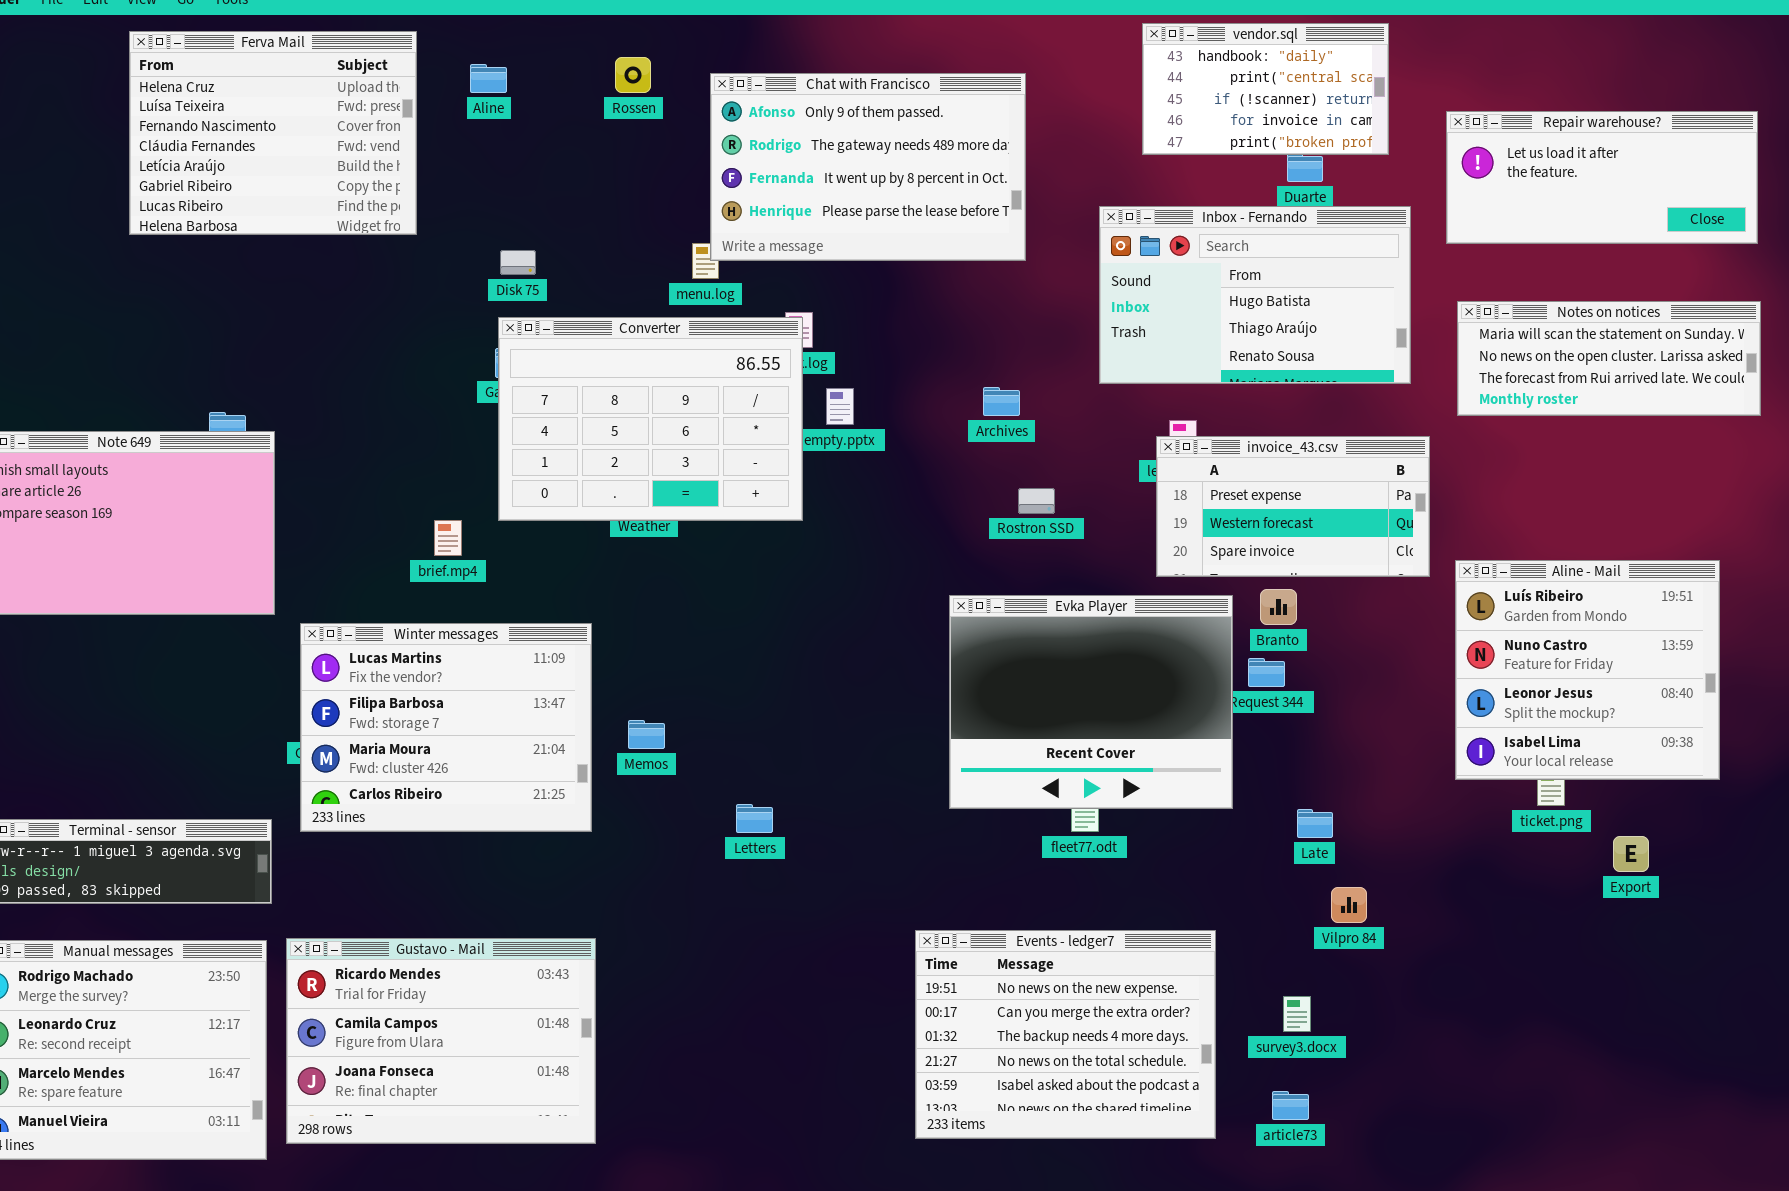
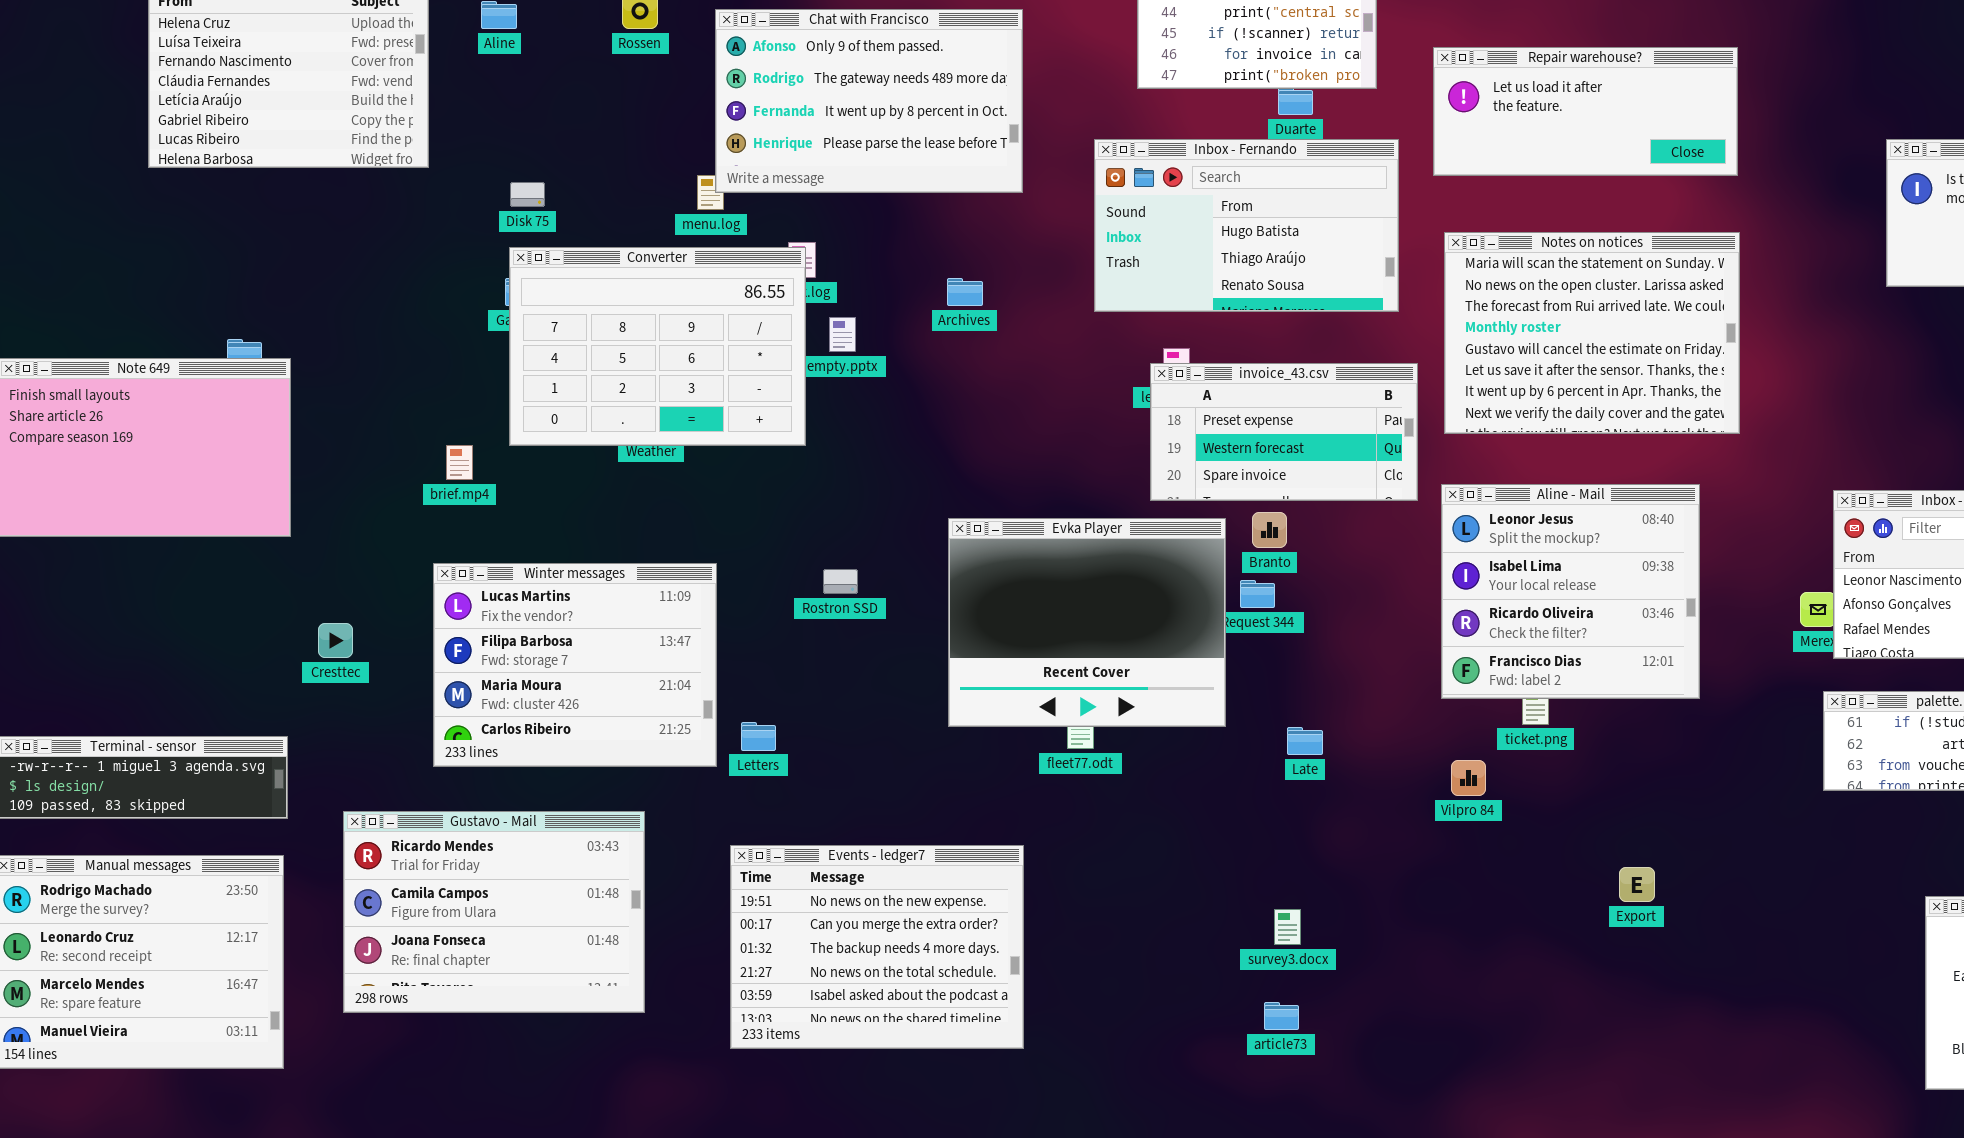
Notes on notices: [1457,301,1761,416] -> [1444,232,1740,434], resized
Archives: [983,387,1020,416] -> [947,278,983,306], moved
Rostron SSD: [1018,488,1055,514] -> [823,569,858,594], moved
Aline - Mail: [1455,560,1720,780] -> [1441,484,1700,699], scrolled down 2 rows
Winter messages: [300,623,592,832] -> [433,563,717,767], moved
Export: [1613,836,1649,872] -> [1619,867,1655,902], moved
Vilpro 84: [1331,887,1367,923] -> [1451,760,1486,796], moved
Events - ledger7: [915,930,1216,1139] -> [730,845,1024,1049], moved
Gustavo - Mail: [286,938,596,1144] -> [343,811,645,1013], moved

